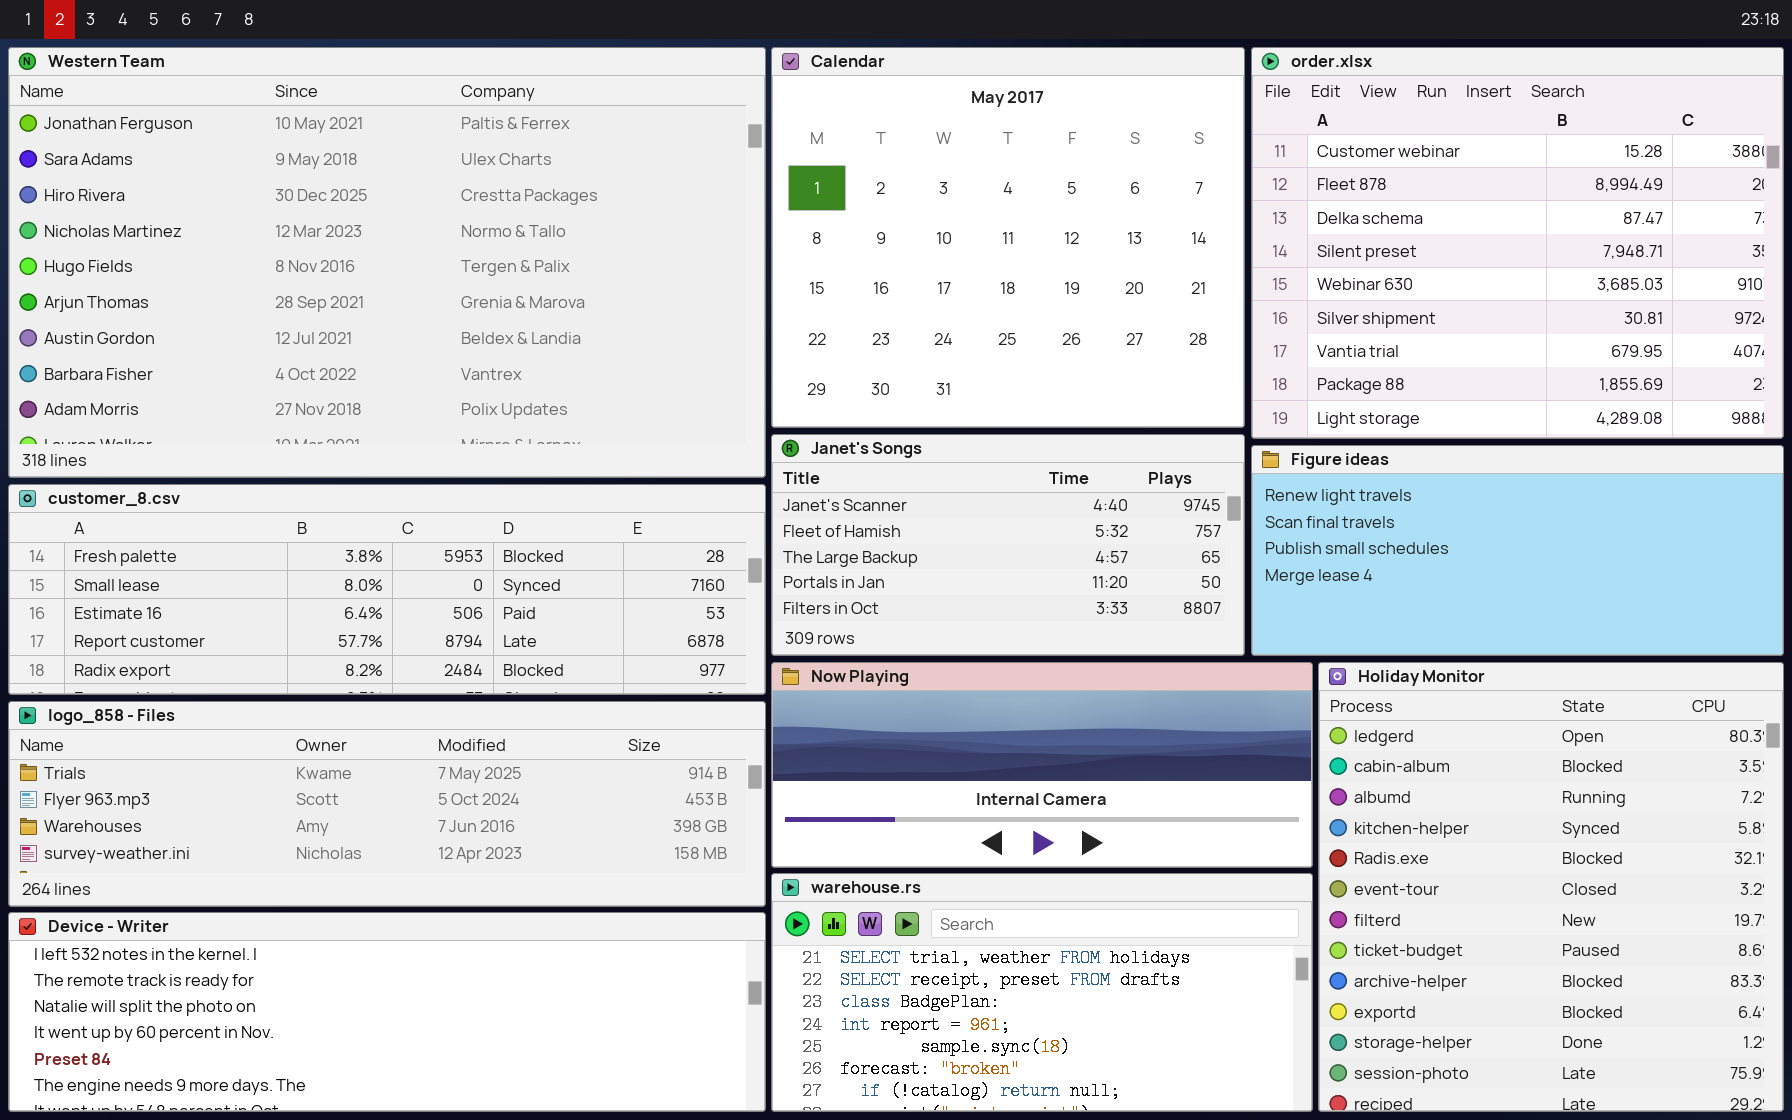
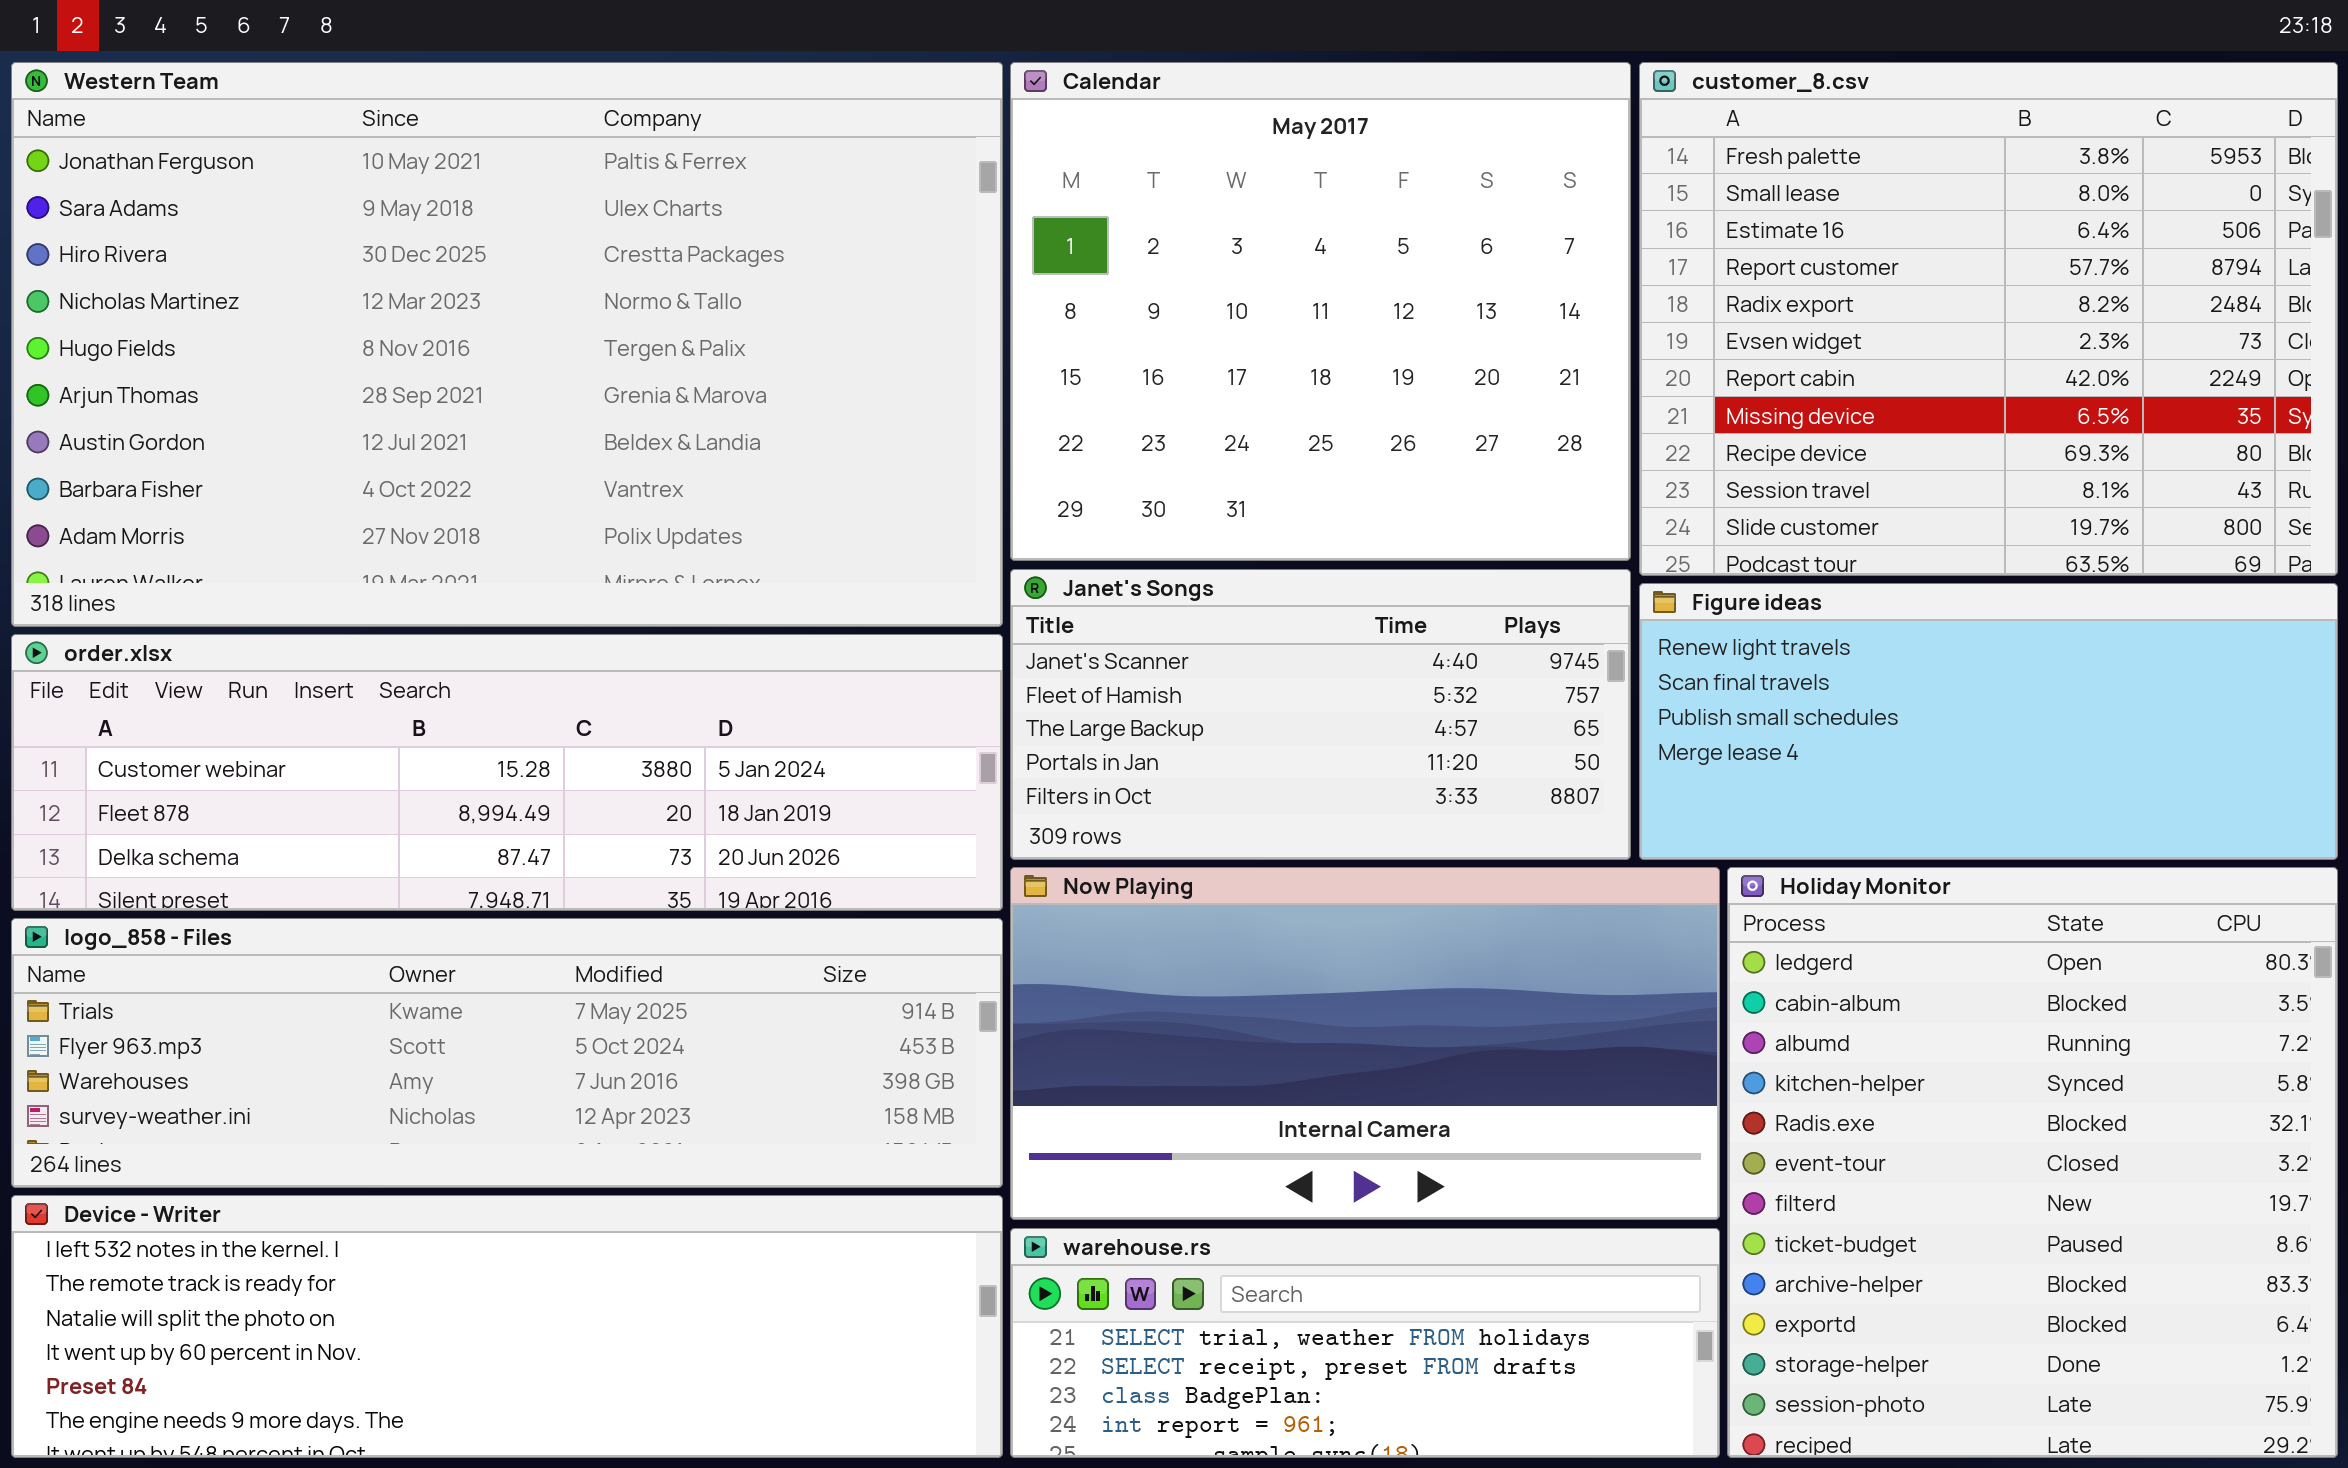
order.xlsx: [1251,47,1784,439] -> [11,634,1003,911], moved, resized
customer_8.csv: [8,484,766,695] -> [1639,62,2338,576], moved, resized
Now Playing: [771,662,1313,868] -> [1010,867,1720,1220], resized
warehouse.rs: [771,873,1313,1112] -> [1010,1228,1720,1458], resized

